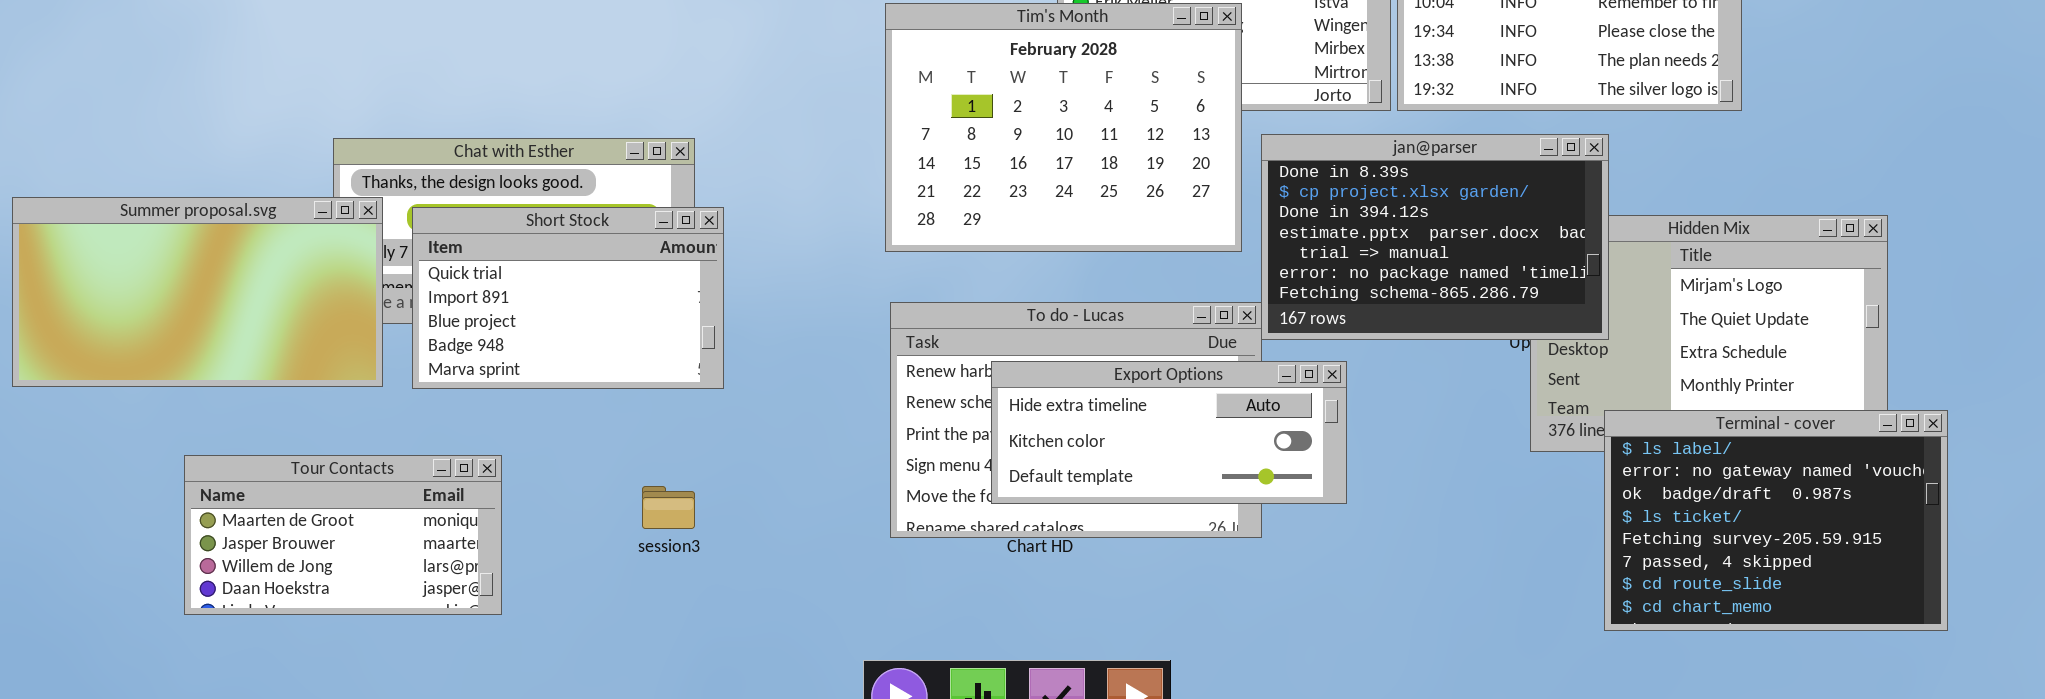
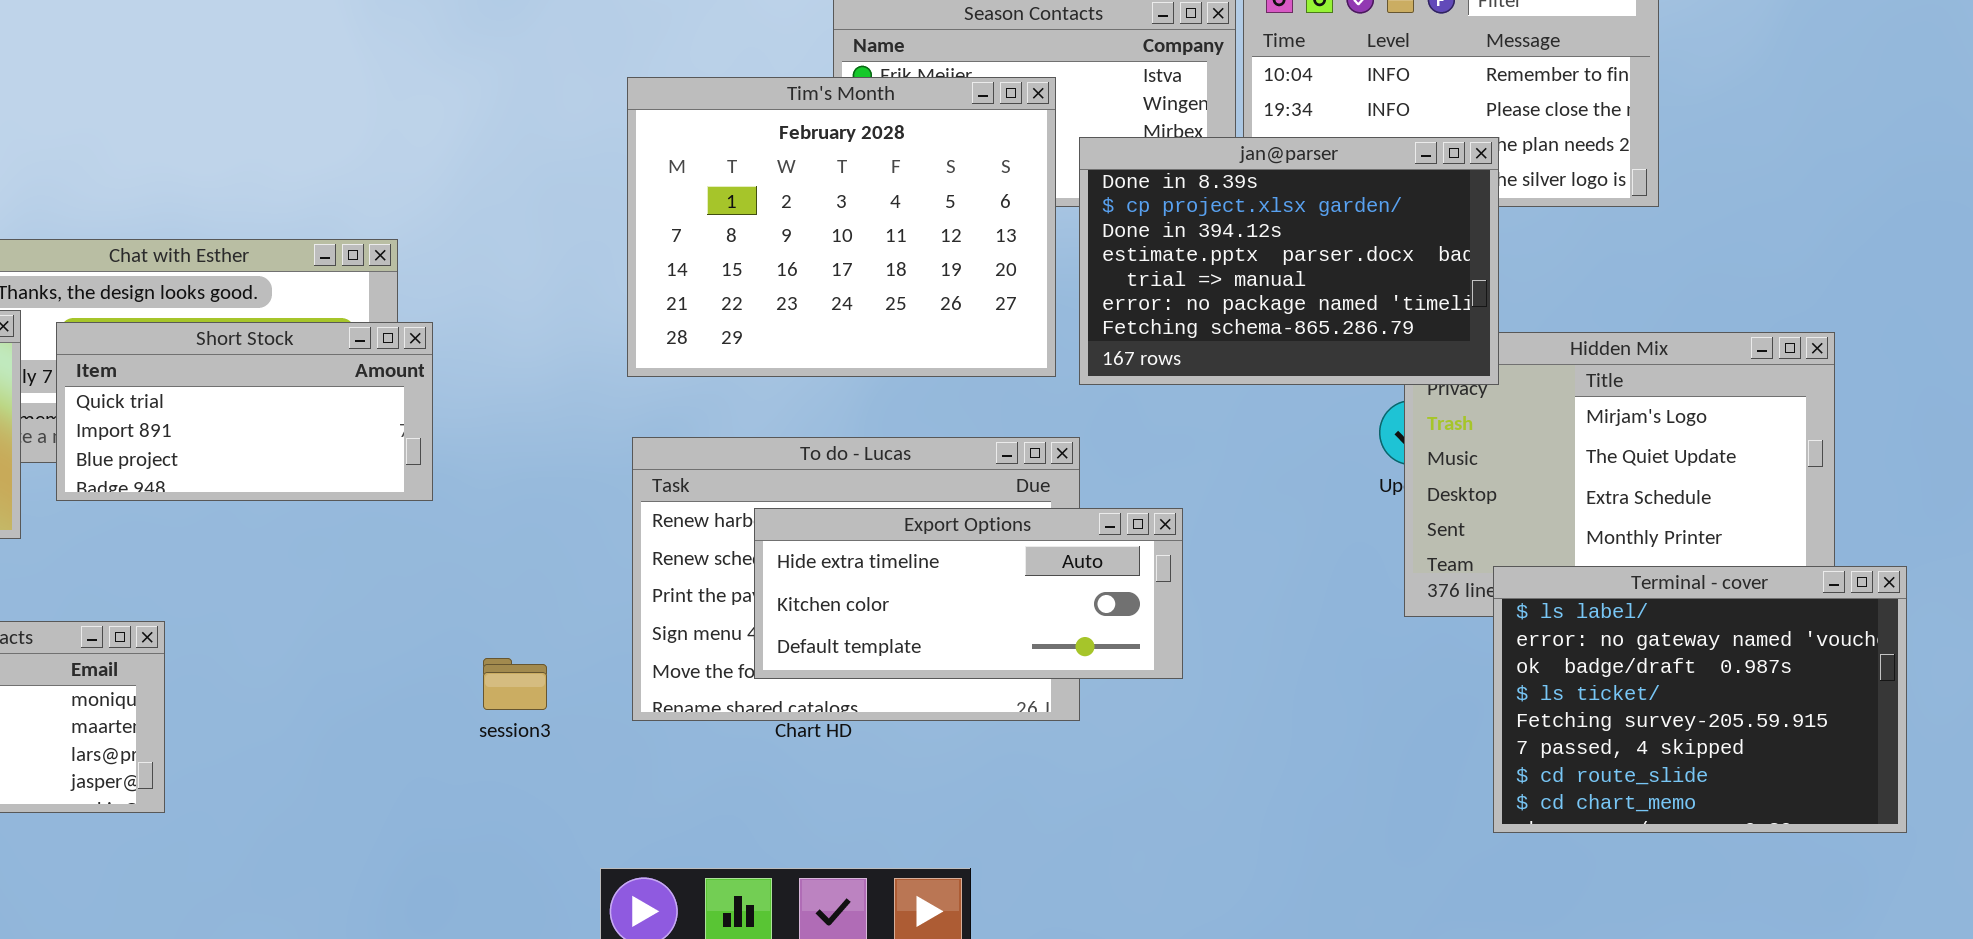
jan@parser: [1261,134,1609,340] -> [1079,137,1499,385], moved
Short Stock: [412,207,724,389] -> [56,322,433,501], resized
session3: [642,486,695,529] -> [483,658,547,710], moved

